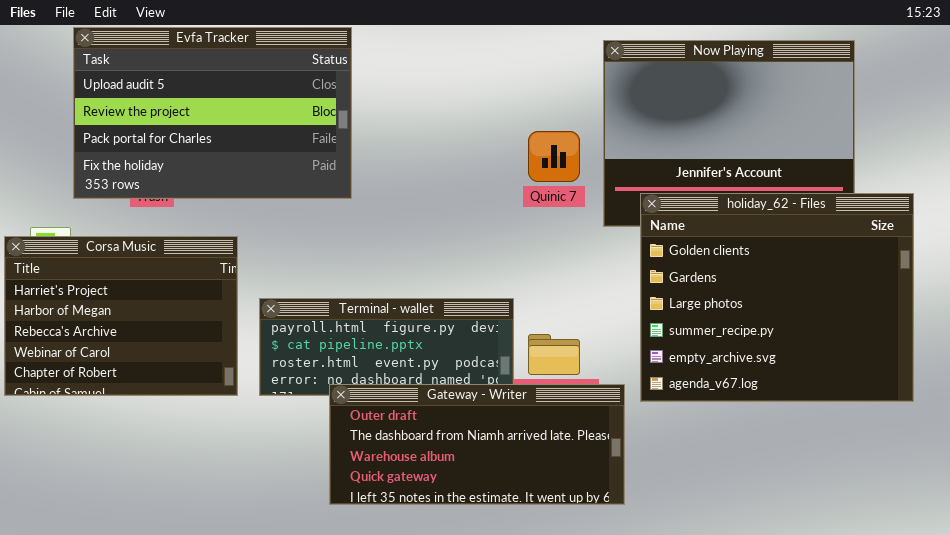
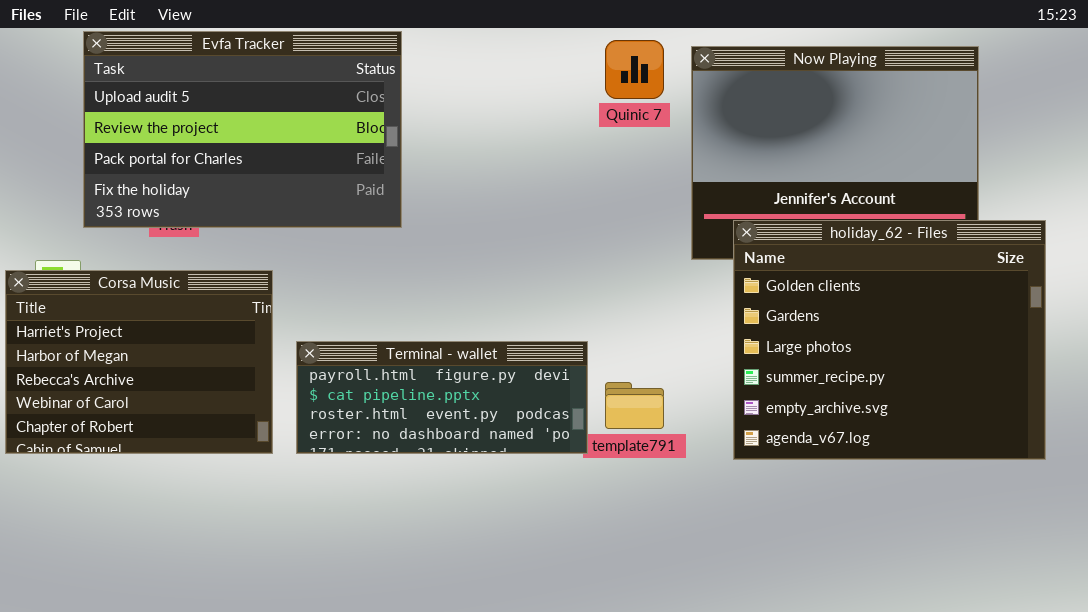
Quinic 7: [528,131,580,182] -> [605,40,664,99], moved
Gateway - Writer: [329,384,625,505] -> none, closed

